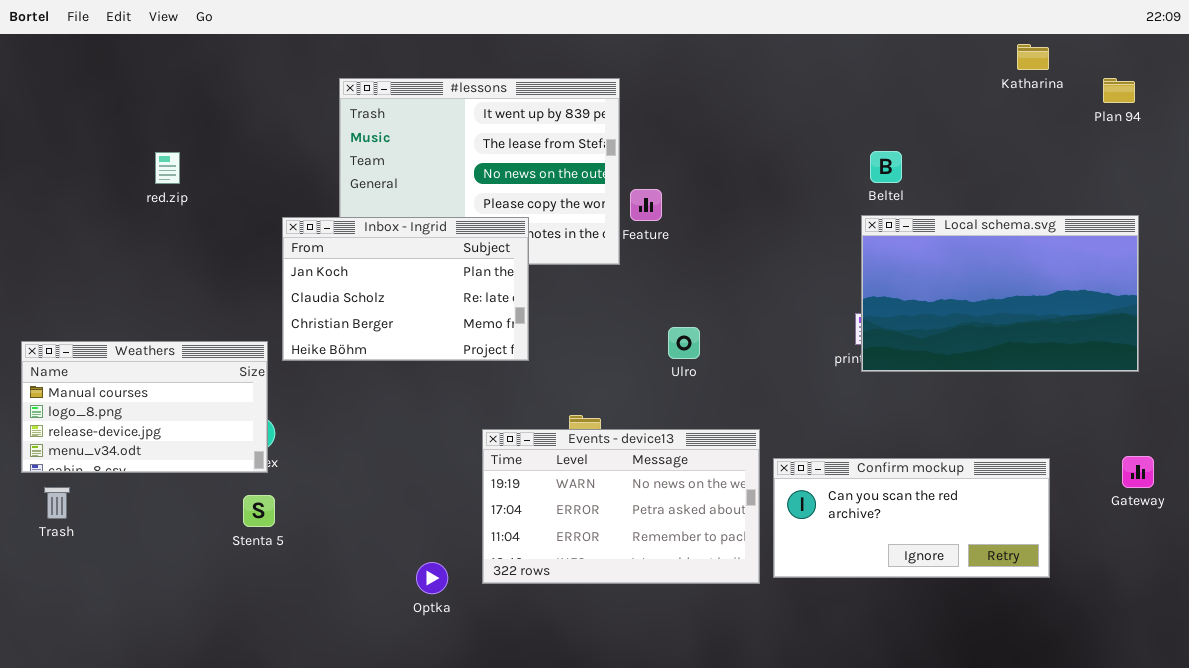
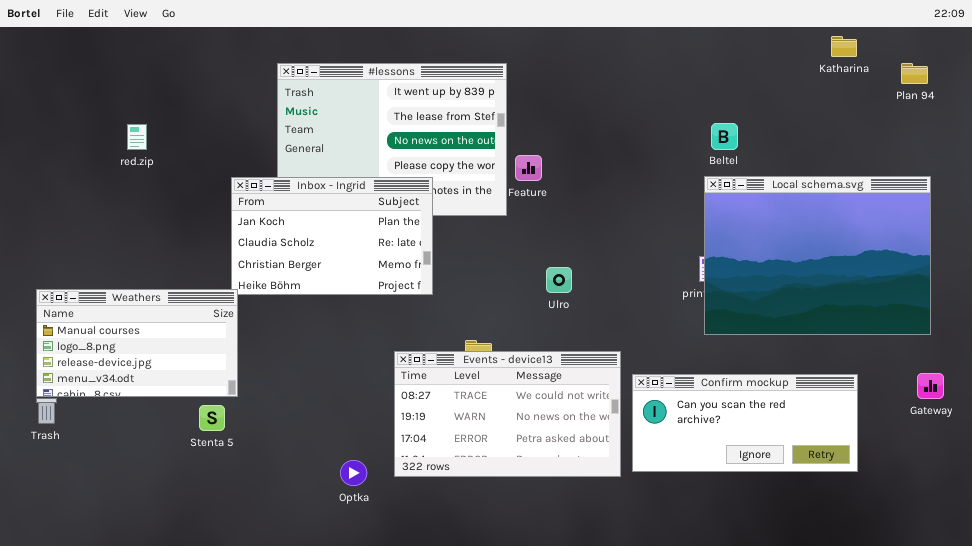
Local schema.svg: [861,215,1139,372] -> [704,176,931,335], resized
Weathers: [21,341,268,473] -> [36,289,238,397], moved
Events - device13: [482,429,760,584] -> [394,351,621,477], scrolled up 1 row

